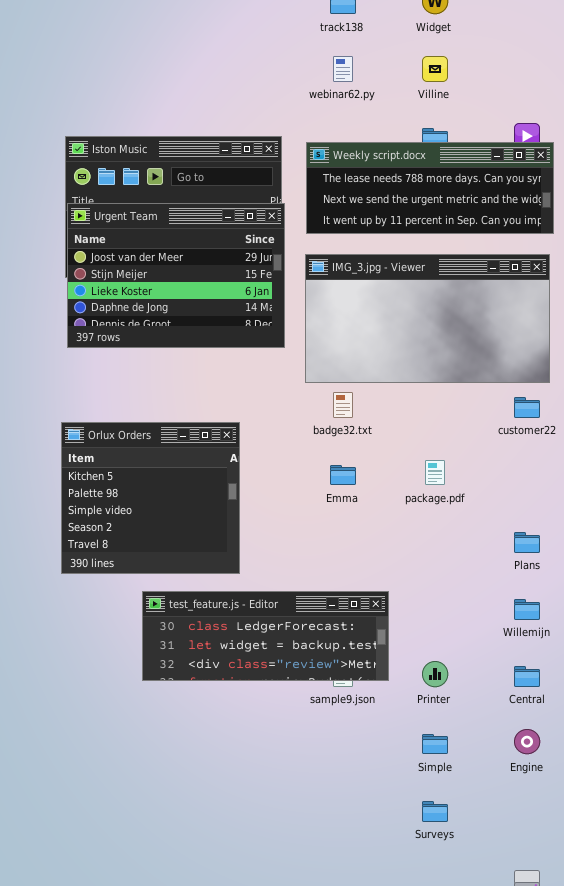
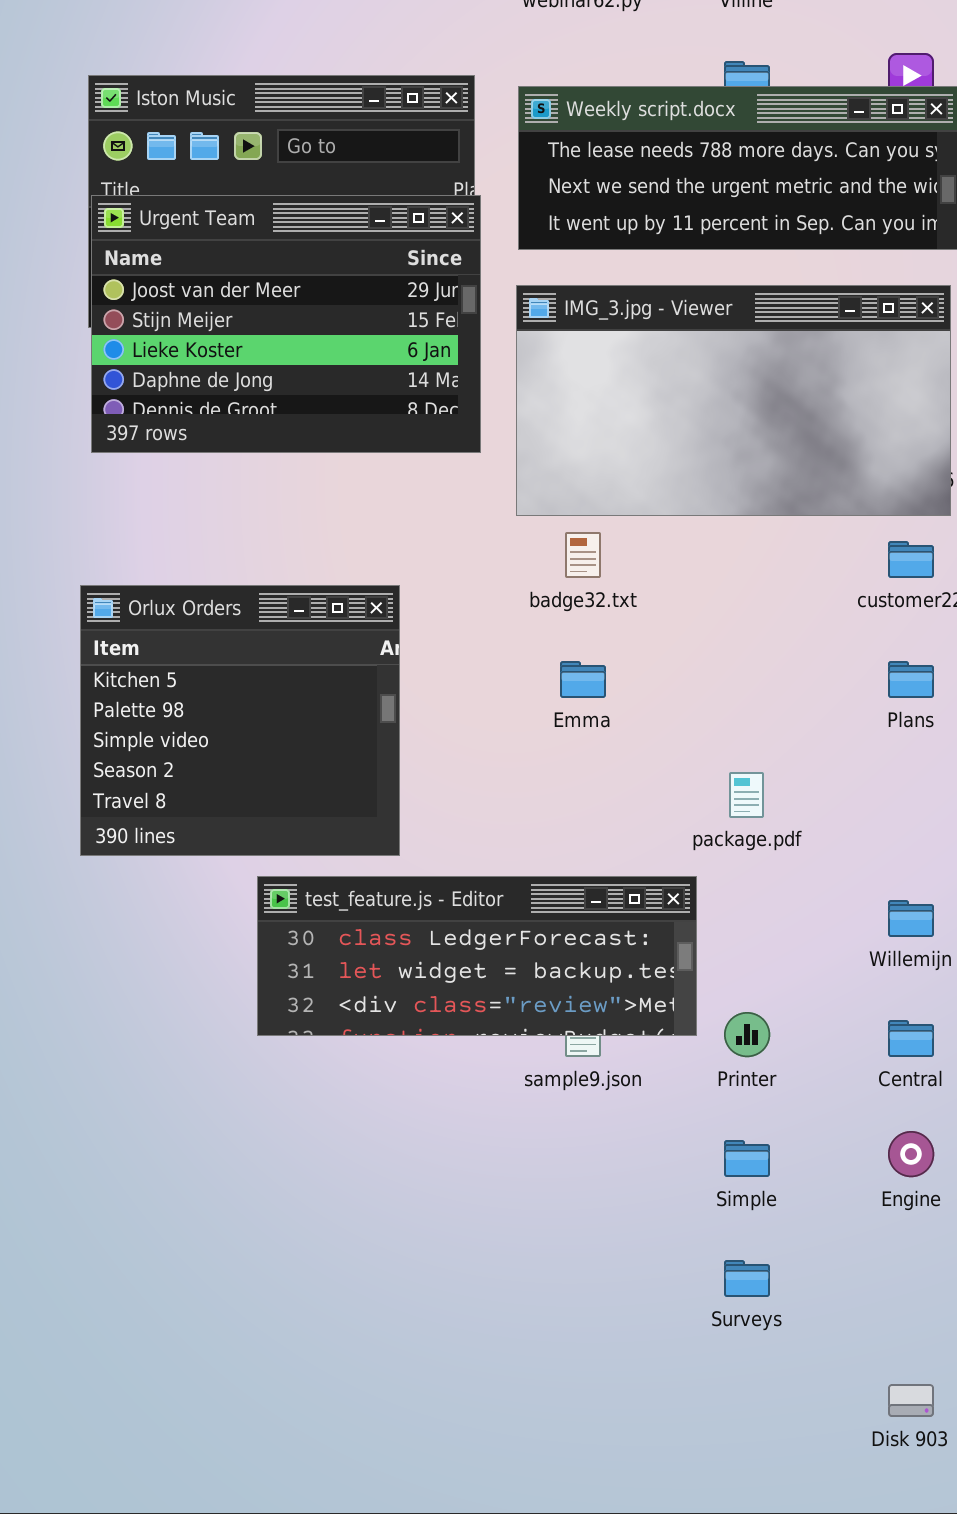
package.pdf: [425,460,445,485] -> [729,772,764,818], moved
Plans: [514,532,540,553] -> [888,661,934,698], moved
test_feature.js - Editor: [142,591,389,681] -> [257,876,697,1036], moved

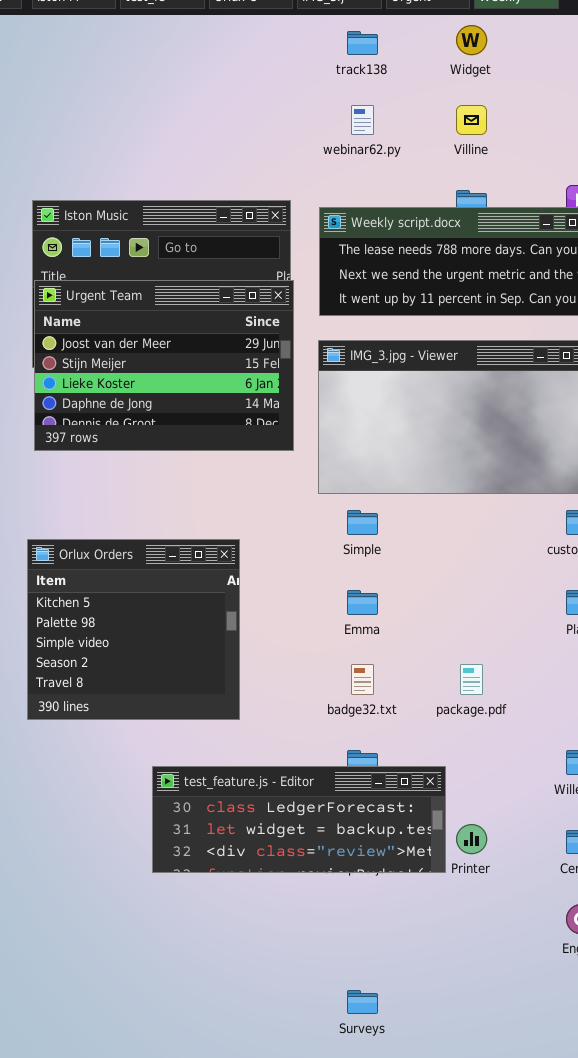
badge32.txt: [565,532,601,578] -> [351,664,374,695], moved
test_feature.js - Editor: [257,876,697,1036] -> [152,766,446,873], moved
Simple: [724,1140,770,1177] -> [347,510,378,535], moved
Surveys: [724,1260,770,1297] -> [347,990,378,1014], moved

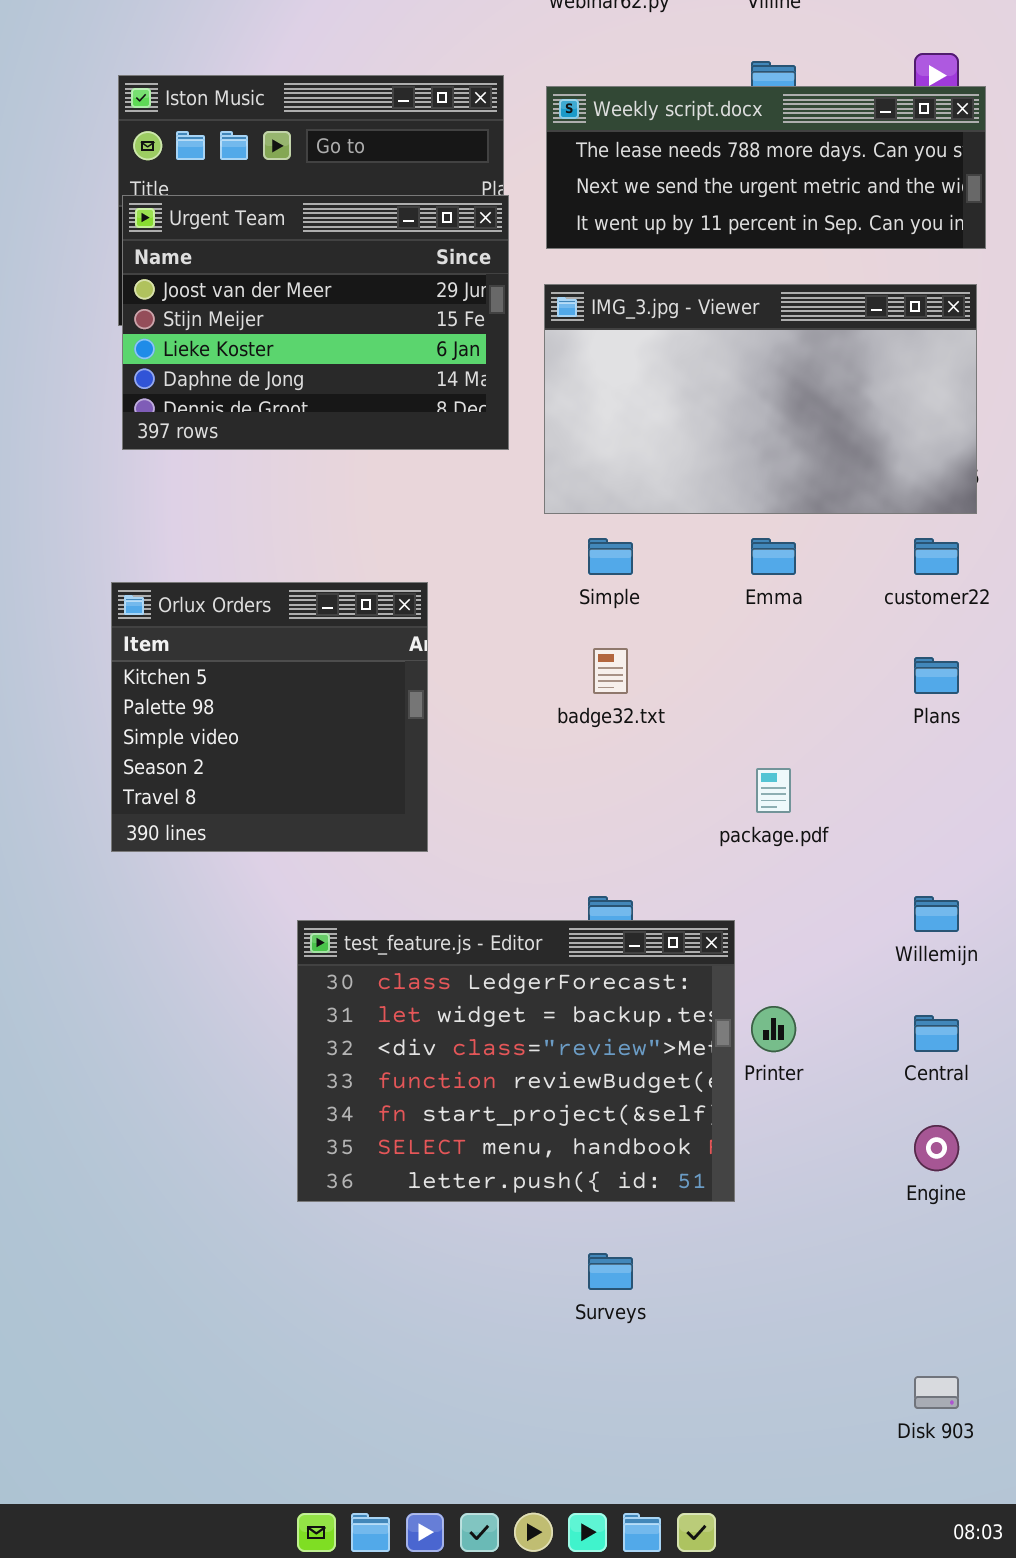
Emma: [347,590,378,615] -> [751,538,796,575], moved
badge32.txt: [351,664,374,695] -> [593,648,628,694], moved
test_feature.js - Editor: [152,766,446,873] -> [297,920,735,1202], resized

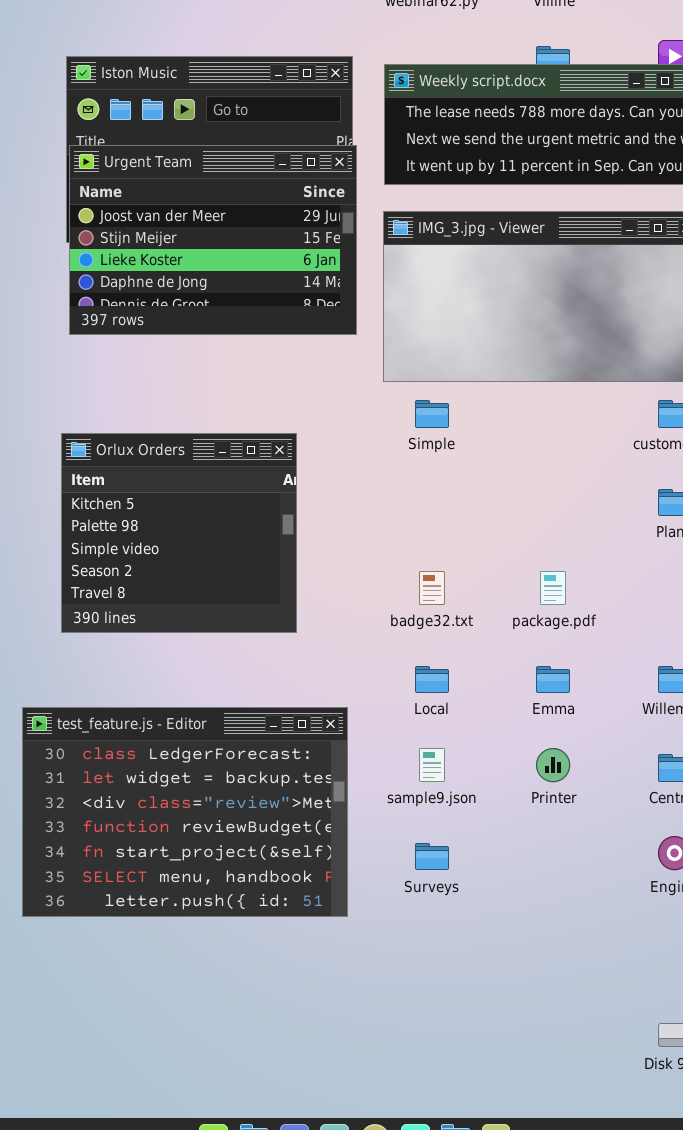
Emma: [751,538,796,575] -> [536,666,570,693], moved
badge32.txt: [593,648,628,694] -> [419,571,445,605], moved
test_feature.js - Editor: [297,920,735,1202] -> [22,707,348,917], moved
Surveys: [588,1253,633,1290] -> [415,843,449,870], moved

